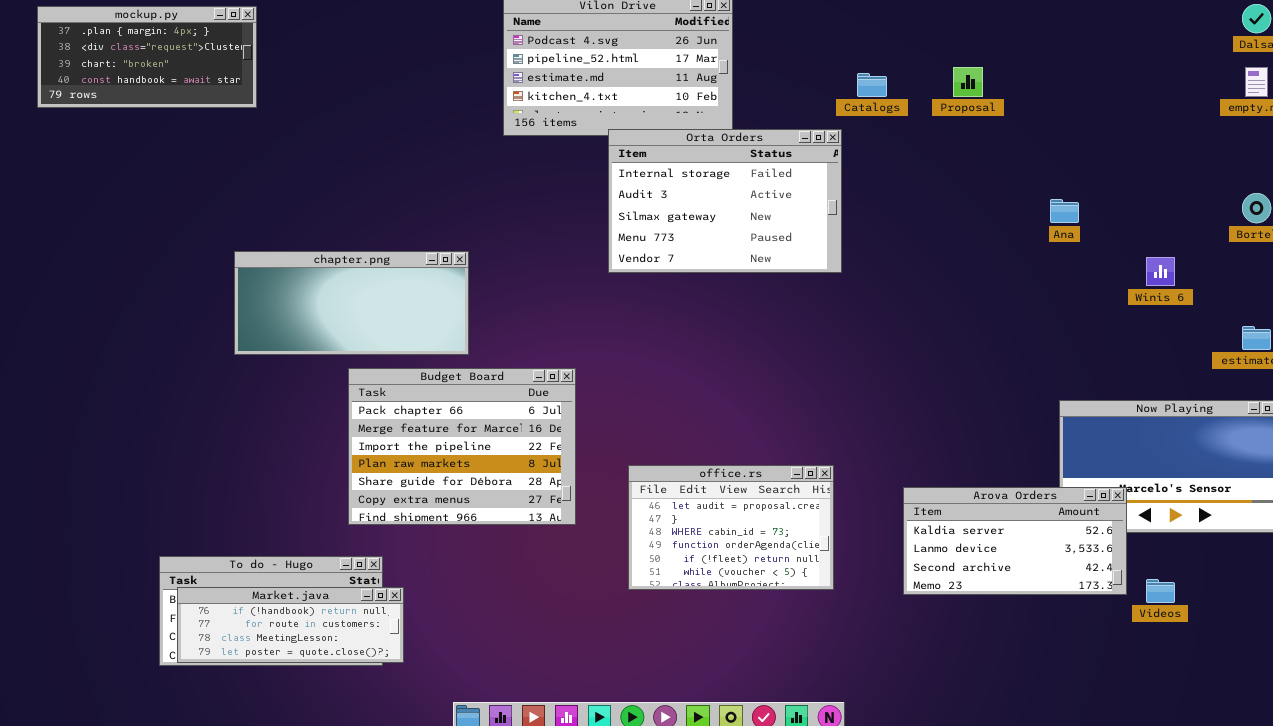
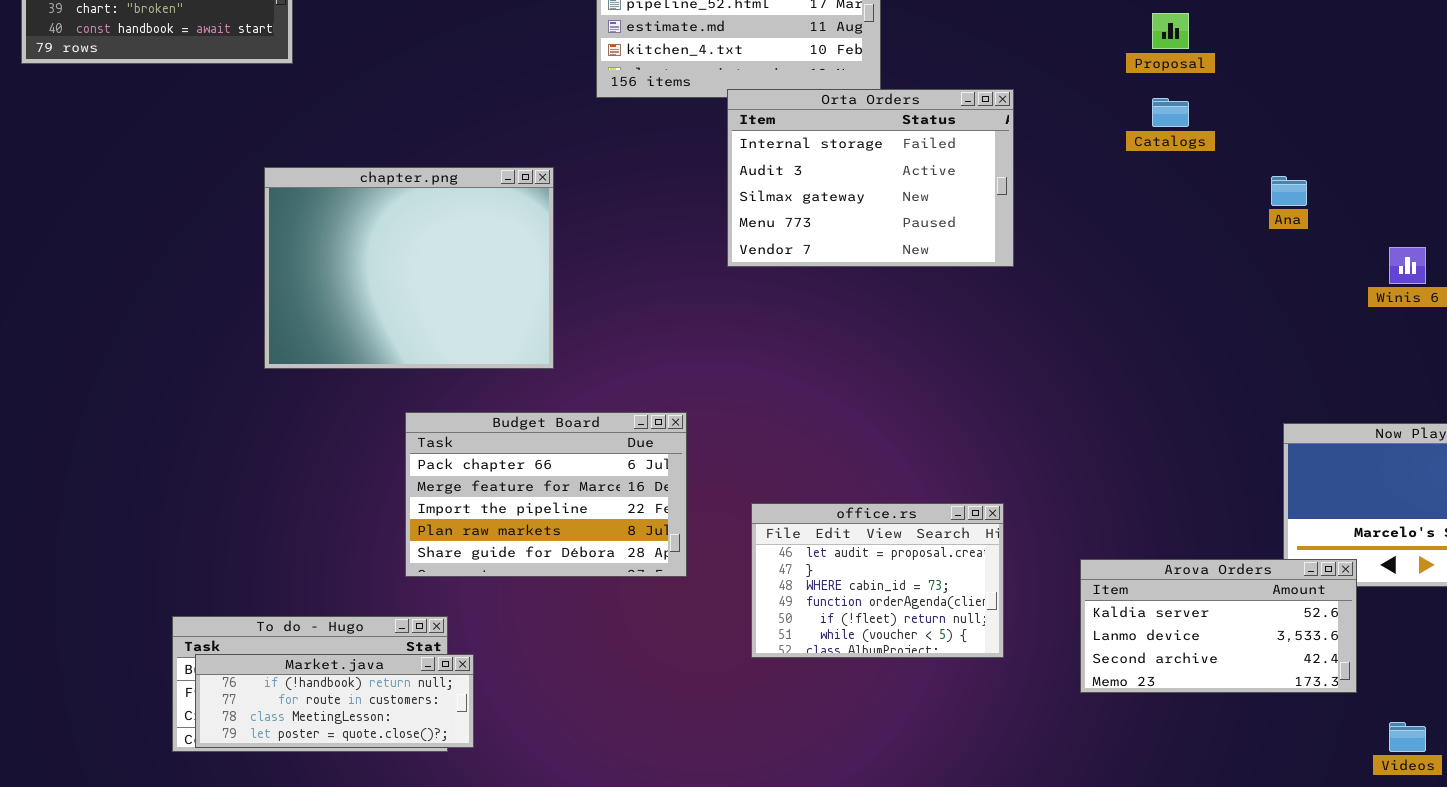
Catalogs: [857,73,887,97] -> [1152,98,1189,127], moved
chapter.png: [234,251,469,355] -> [264,167,554,369], resized
Budget Board: [348,368,576,525] -> [405,412,687,577], resized
Arova Orders: [903,487,1127,595] -> [1080,559,1357,693], moved
Videos: [1146,579,1175,603] -> [1389,722,1426,752], moved

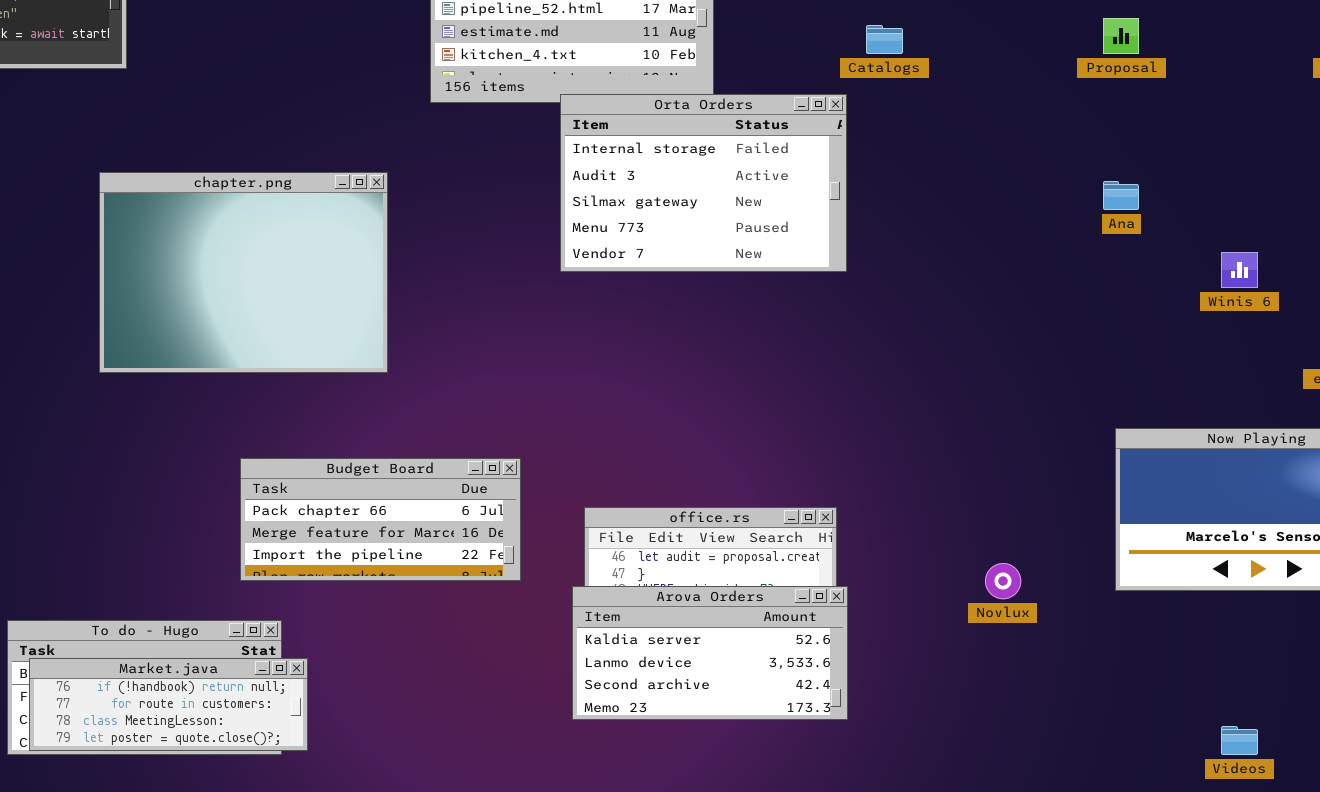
Proposal: [1152,13,1189,49] -> [1103,18,1139,54], moved
Catalogs: [1152,98,1189,127] -> [866,25,903,54], moved
Budget Board: [405,412,687,577] -> [240,458,521,581], resized
Arova Orders: [1080,559,1357,693] -> [572,586,848,720], moved

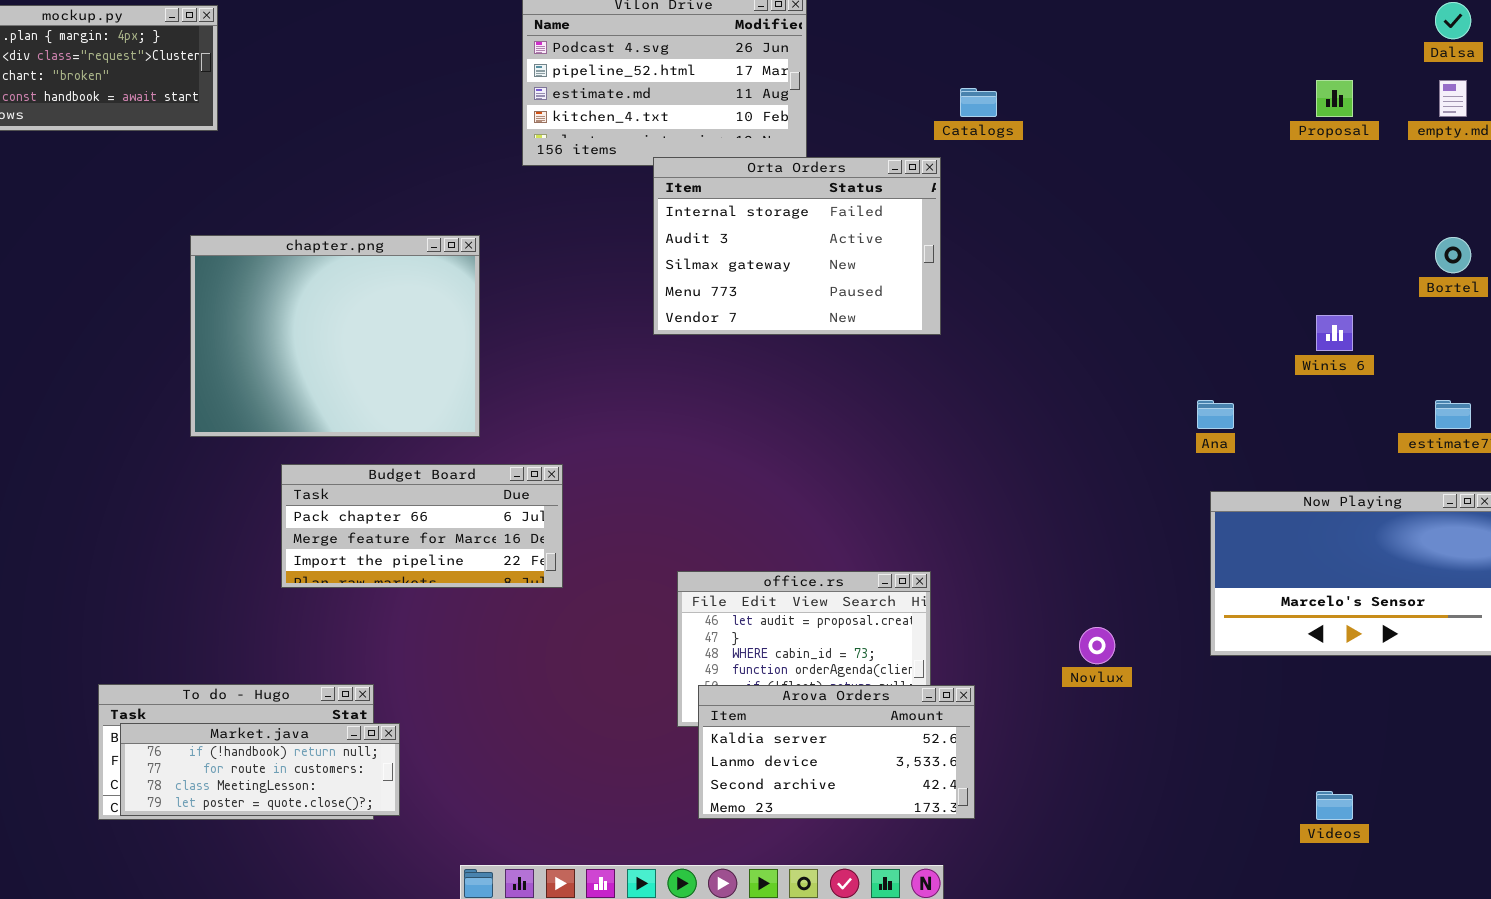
Proposal: [1103,18,1139,54] -> [1316,80,1353,117], moved
Ana: [1103,181,1139,210] -> [1197,400,1234,429], moved
Budget Board: [240,458,521,581] -> [281,464,563,588], moved
Arova Orders: [572,586,848,720] -> [698,685,975,819], moved

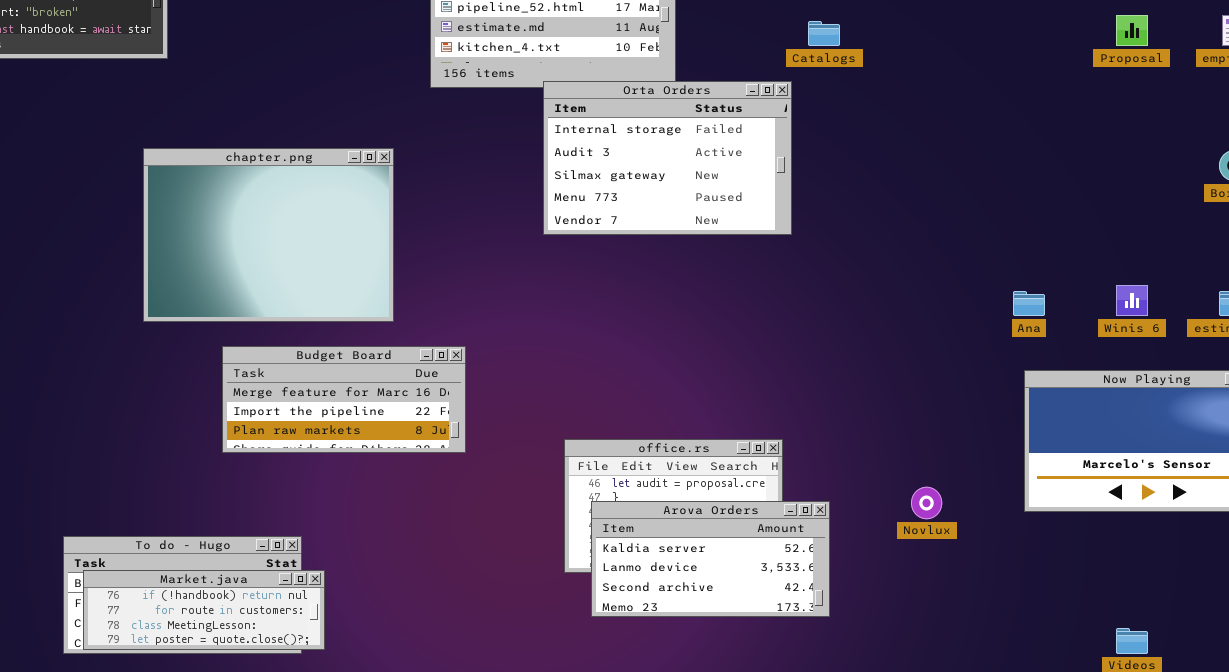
Winis 6: [1316,315,1353,351] -> [1116,285,1148,316], moved
Budget Board: [281,464,563,588] -> [222,346,466,453], scrolled down 1 row
Arova Orders: [698,685,975,819] -> [591,501,830,617], moved

